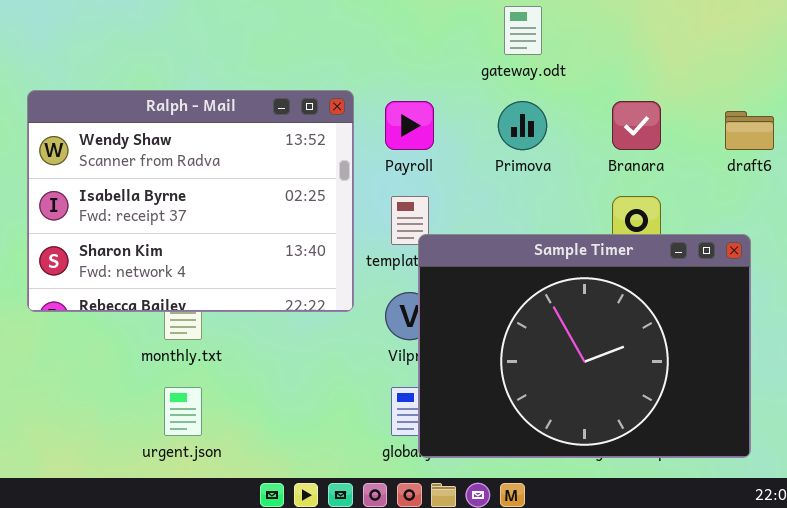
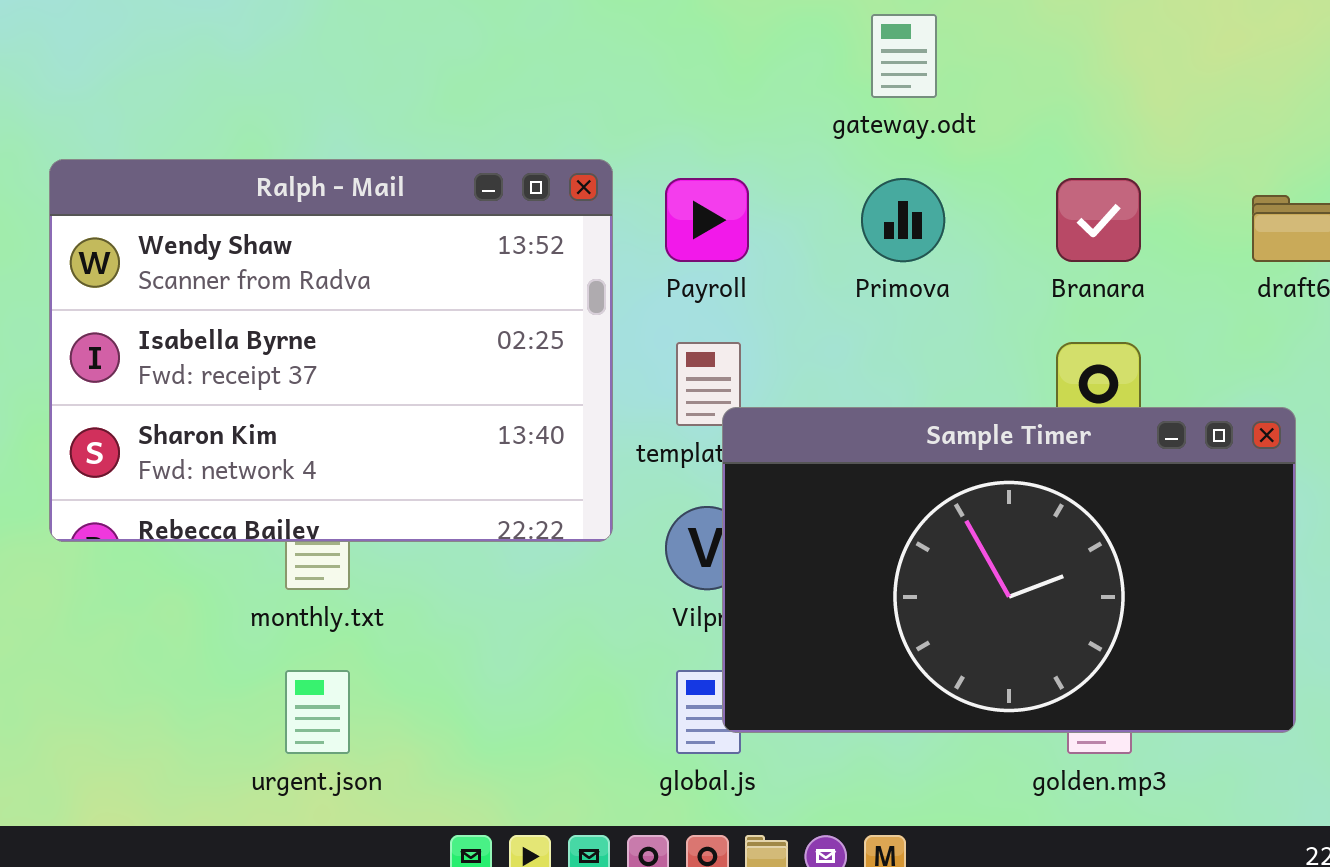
Sample Timer: [418,234,751,458] -> [722,407,1296,733], resized

